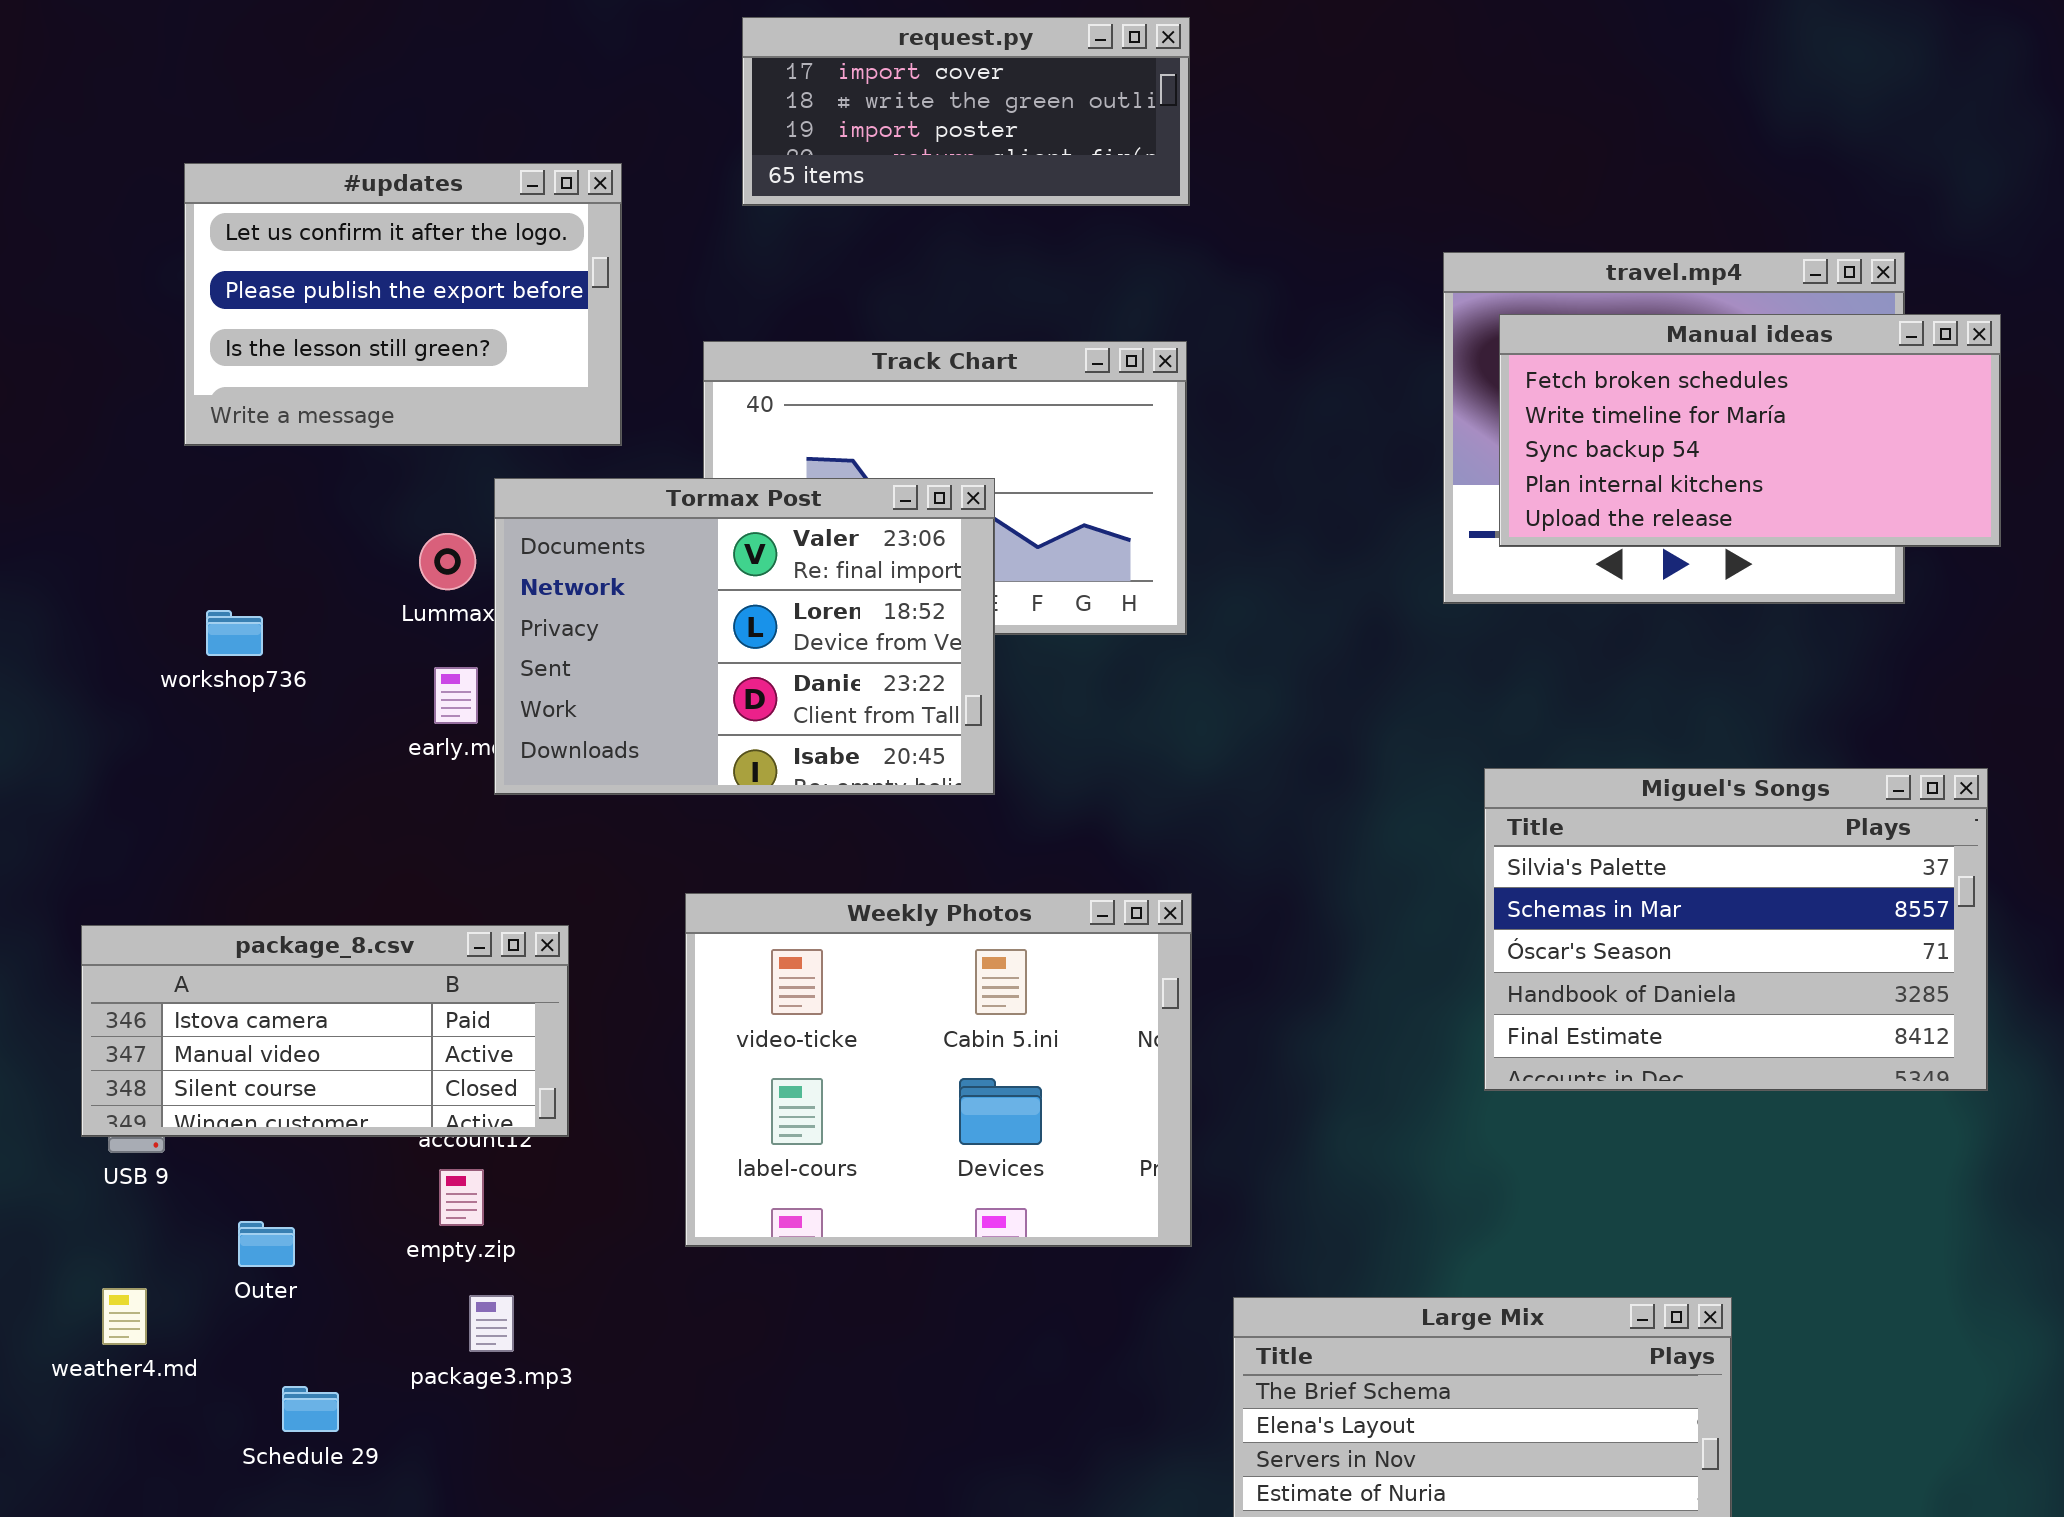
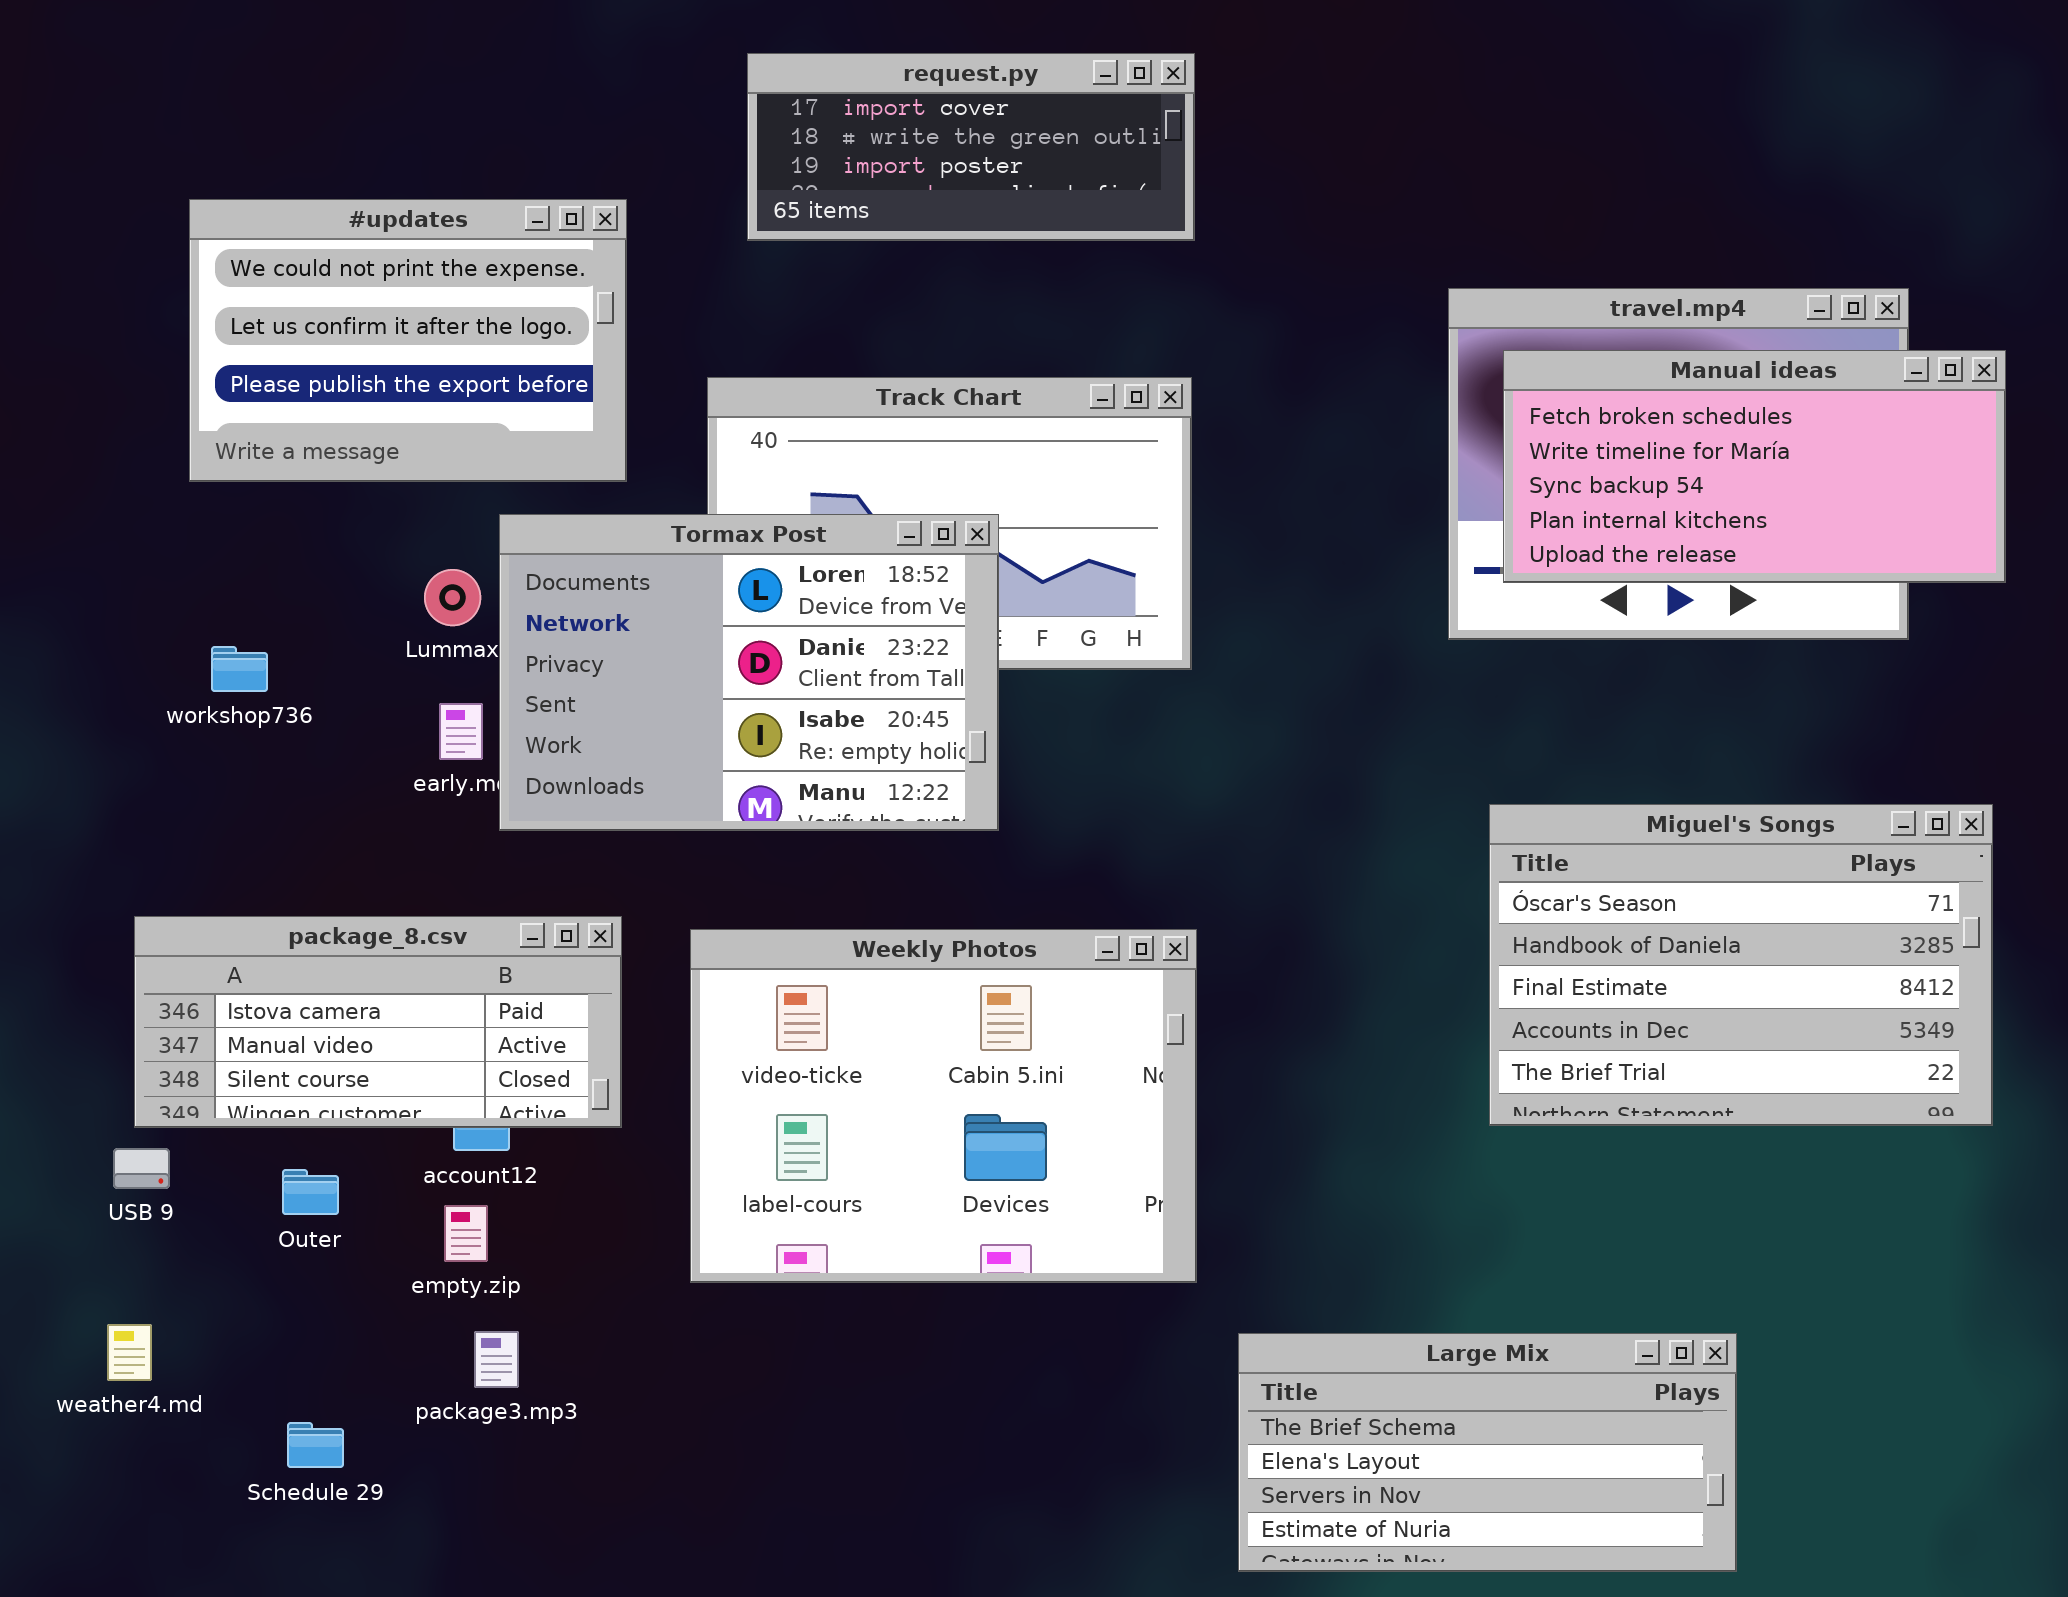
#updates: [184,163,622,446] -> [189,199,627,482], scrolled up 1 row
Tormax Post: [494,478,995,795] -> [499,514,999,831], scrolled down 1 row
Miguel's Songs: [1484,768,1988,1091] -> [1489,804,1993,1126], scrolled down 2 rows
package_8.csv: [81,925,569,1137] -> [134,916,622,1128], moved
Outer: [238,1221,295,1267] -> [282,1169,339,1215], moved

